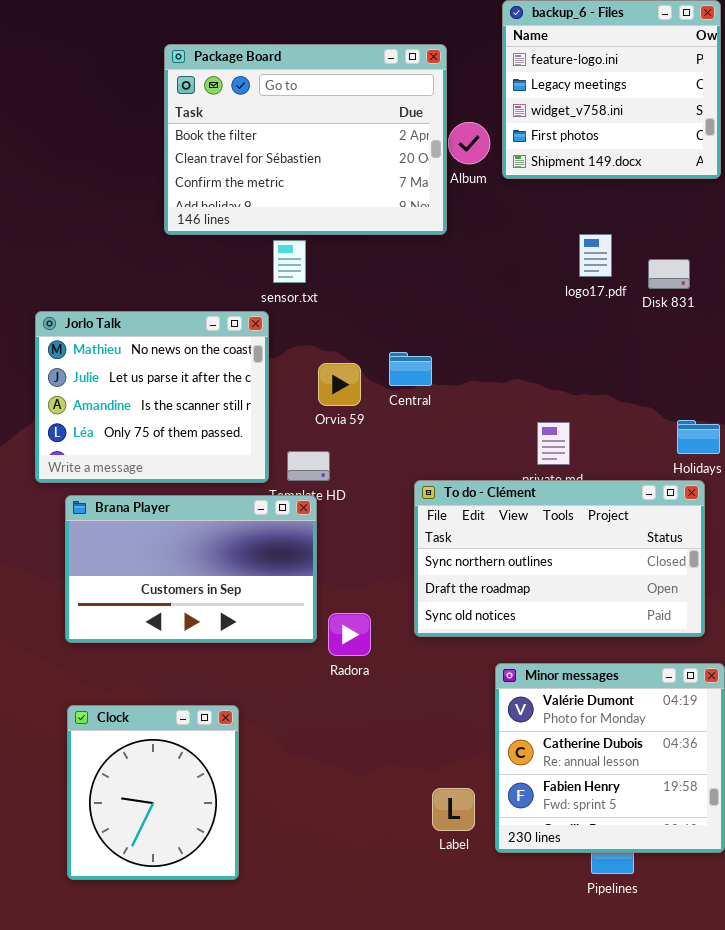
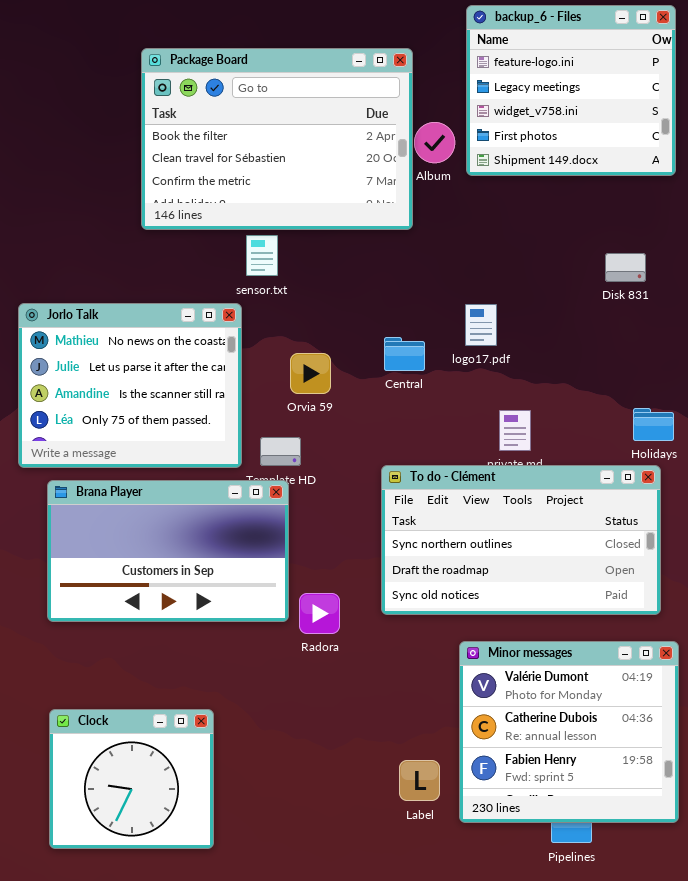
logo17.pdf: [579,234,612,277] -> [465,304,497,346], moved
Central: [389,352,432,386] -> [384,337,425,371], moved
Clock: [67,705,239,880] -> [49,709,214,849], resized

